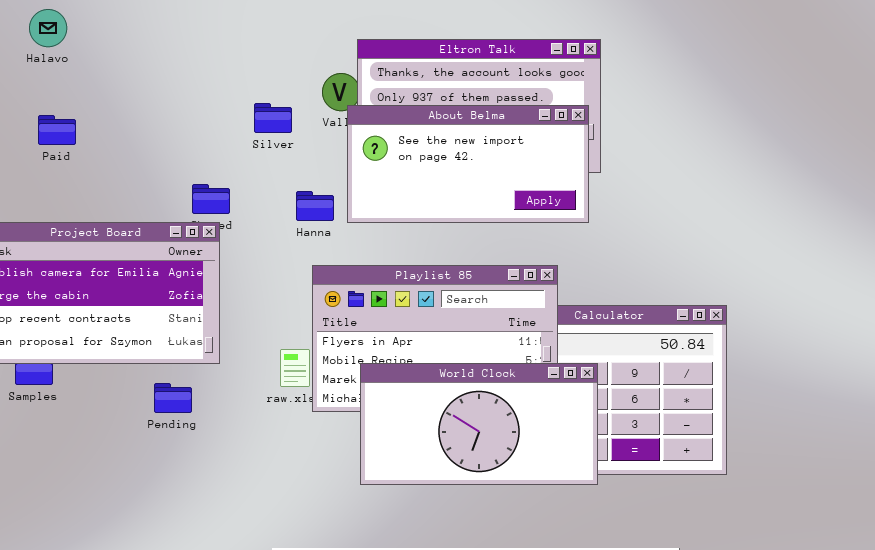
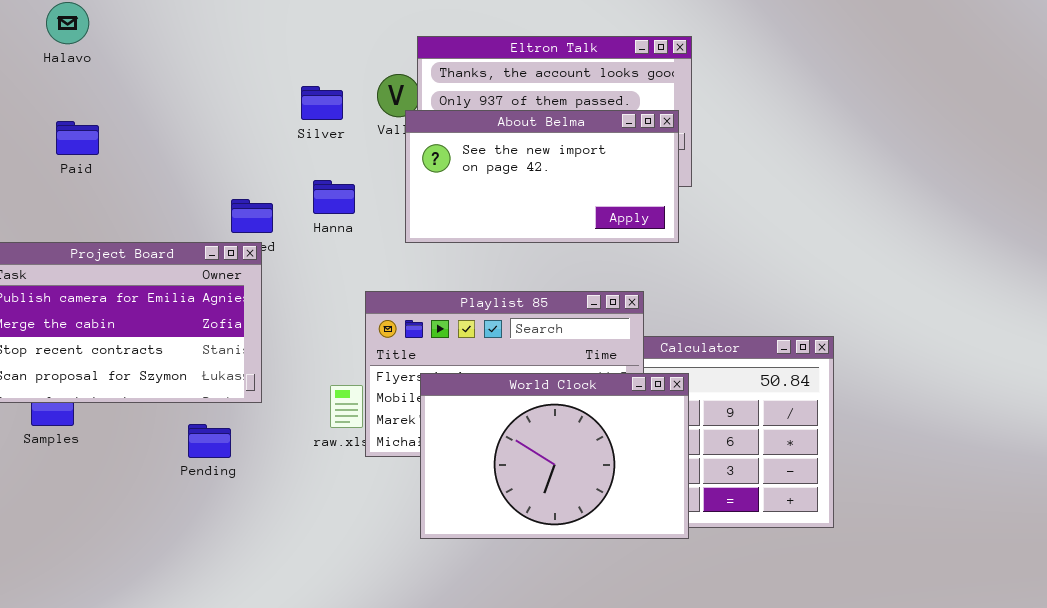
Silver: [254,103,292,133] -> [301,86,343,120], moved
Hanna: [296,191,334,221] -> [313,180,355,214], moved
World Clock: [360,363,598,485] -> [420,373,689,539], resized

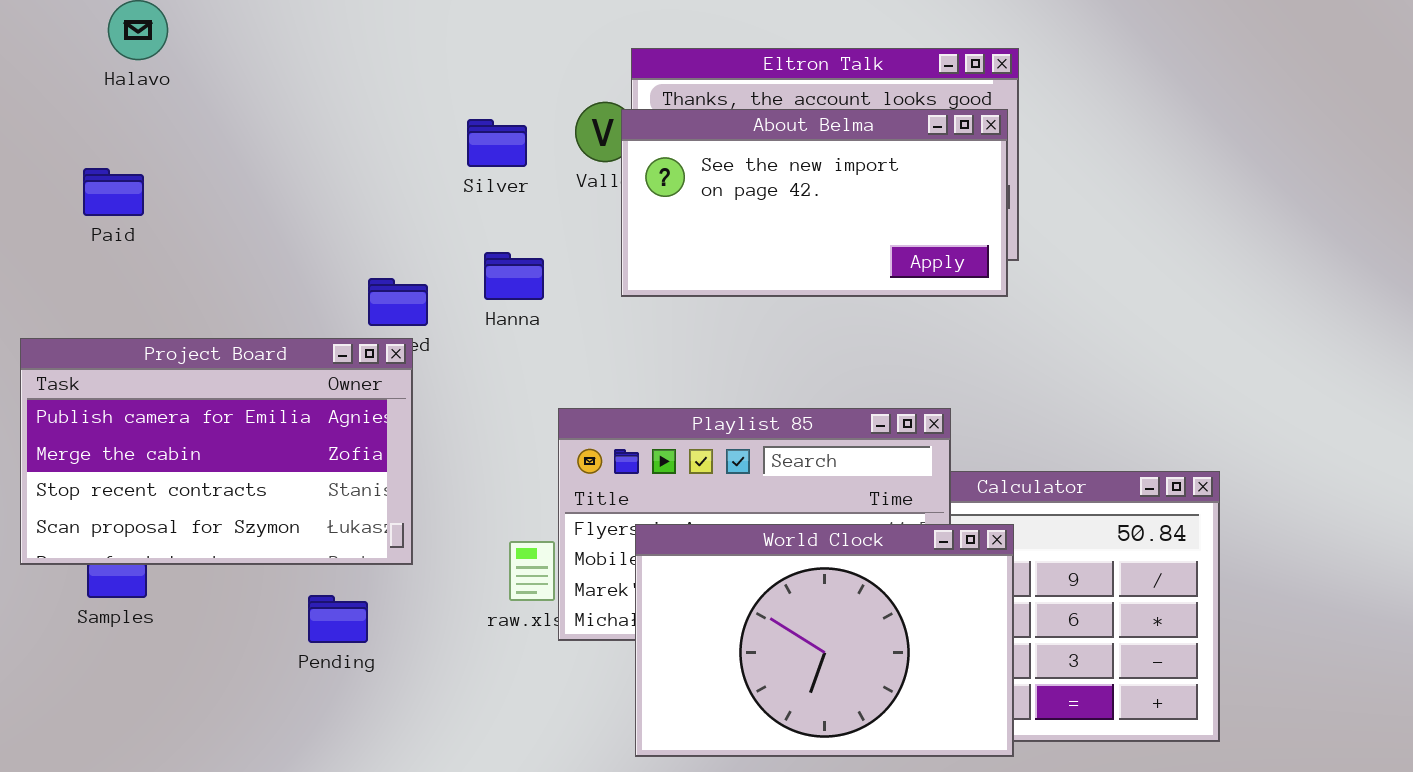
About Belma: [405,110,679,243] -> [621,109,1008,297], moved
Paid: [56,121,99,155] -> [83,168,144,216], moved

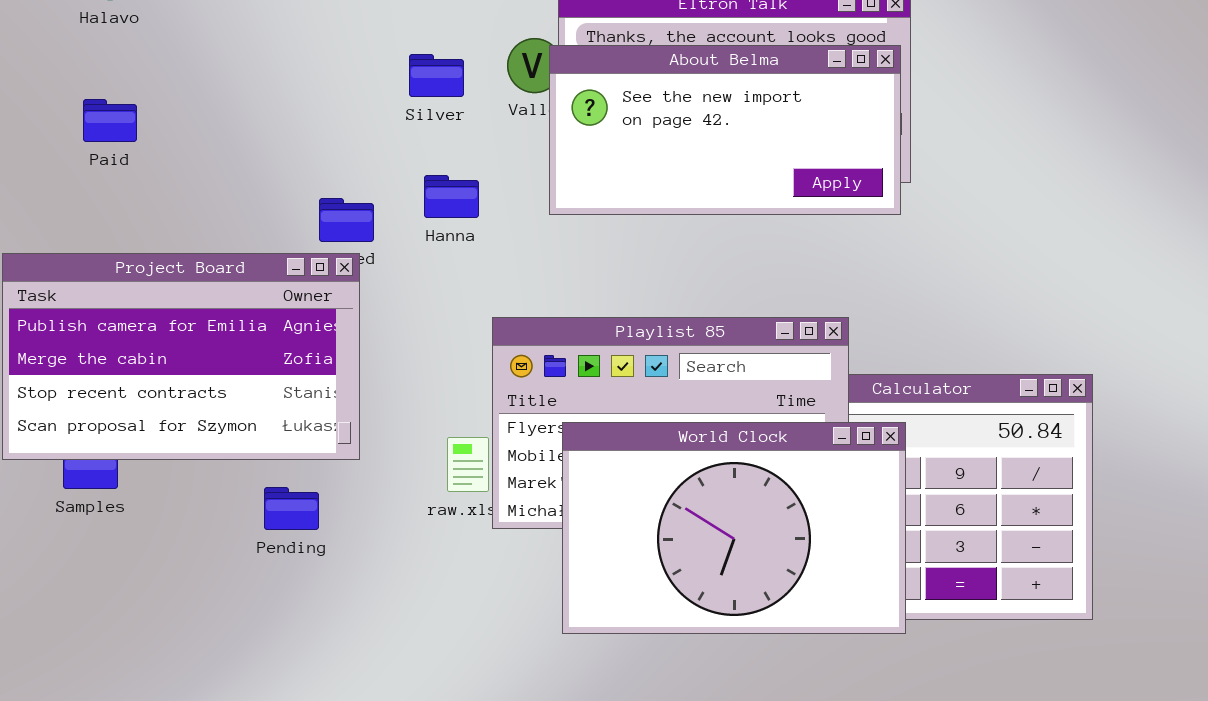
Paid: [83,168,144,216] -> [83,99,137,142], moved

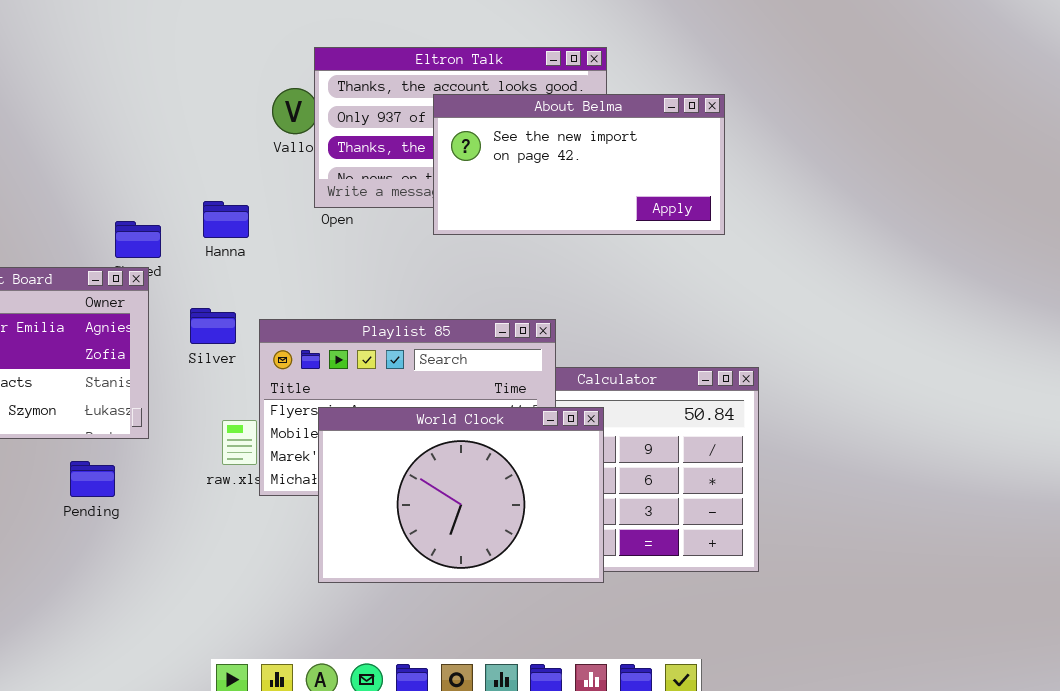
About Belma: [549,45,901,215] -> [433,94,725,235], moved
Silver: [409,54,464,97] -> [190,308,236,344], moved

